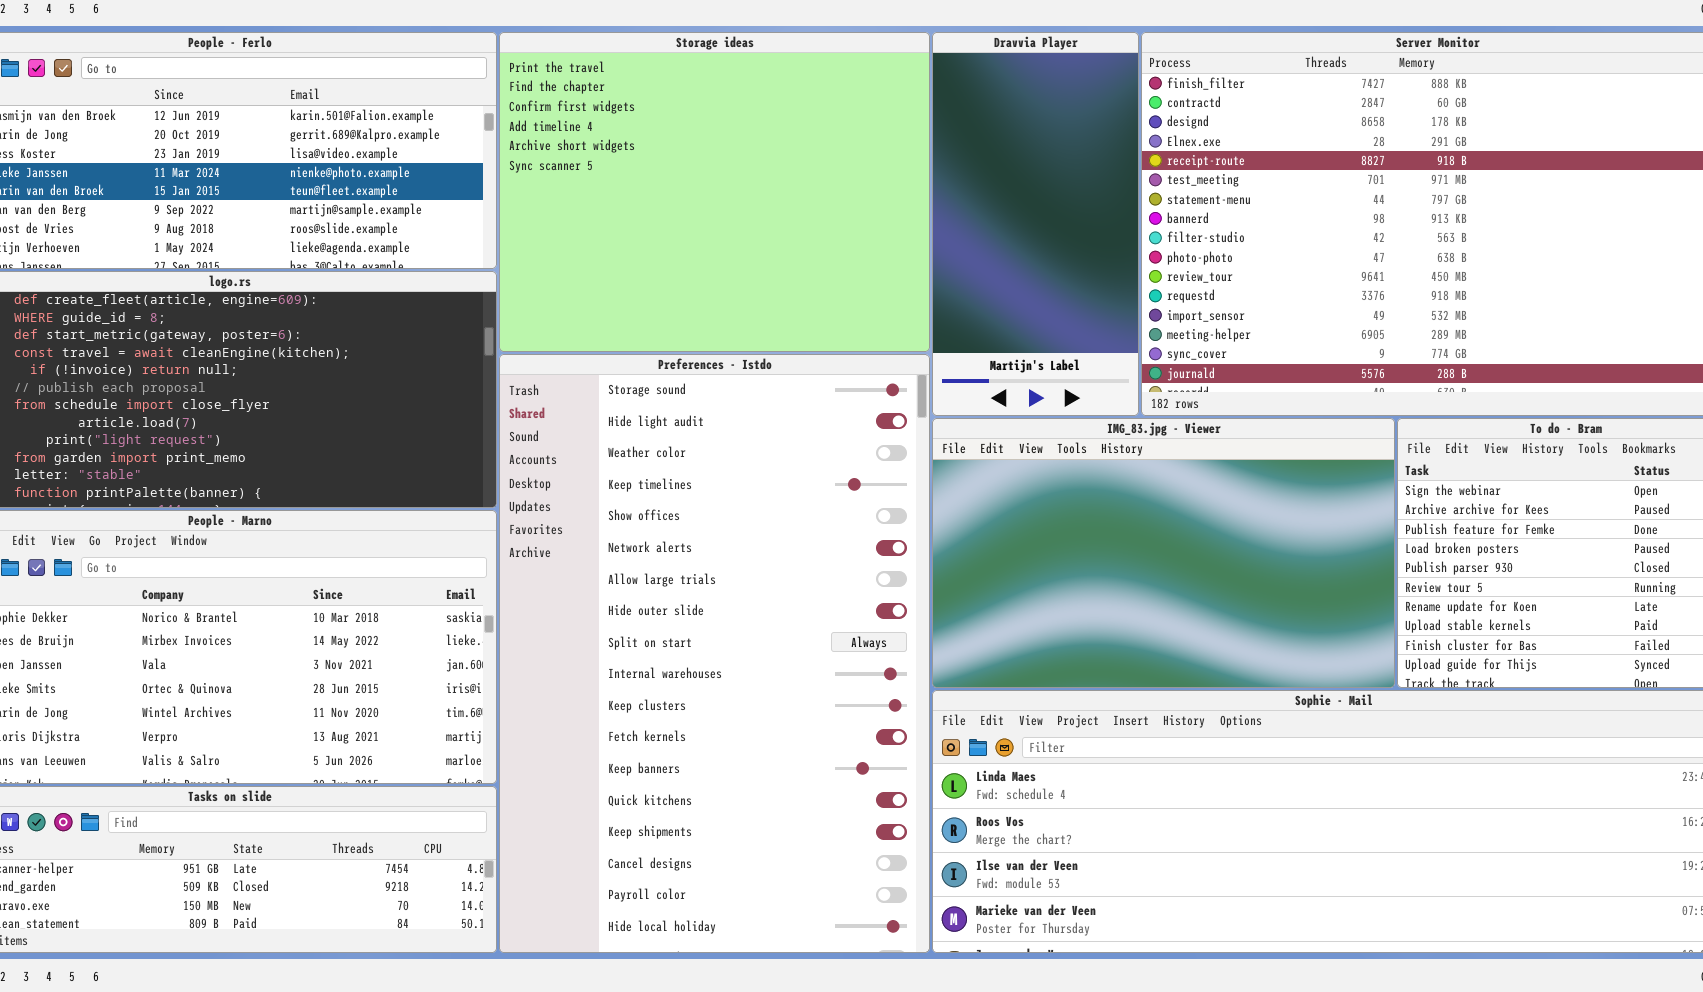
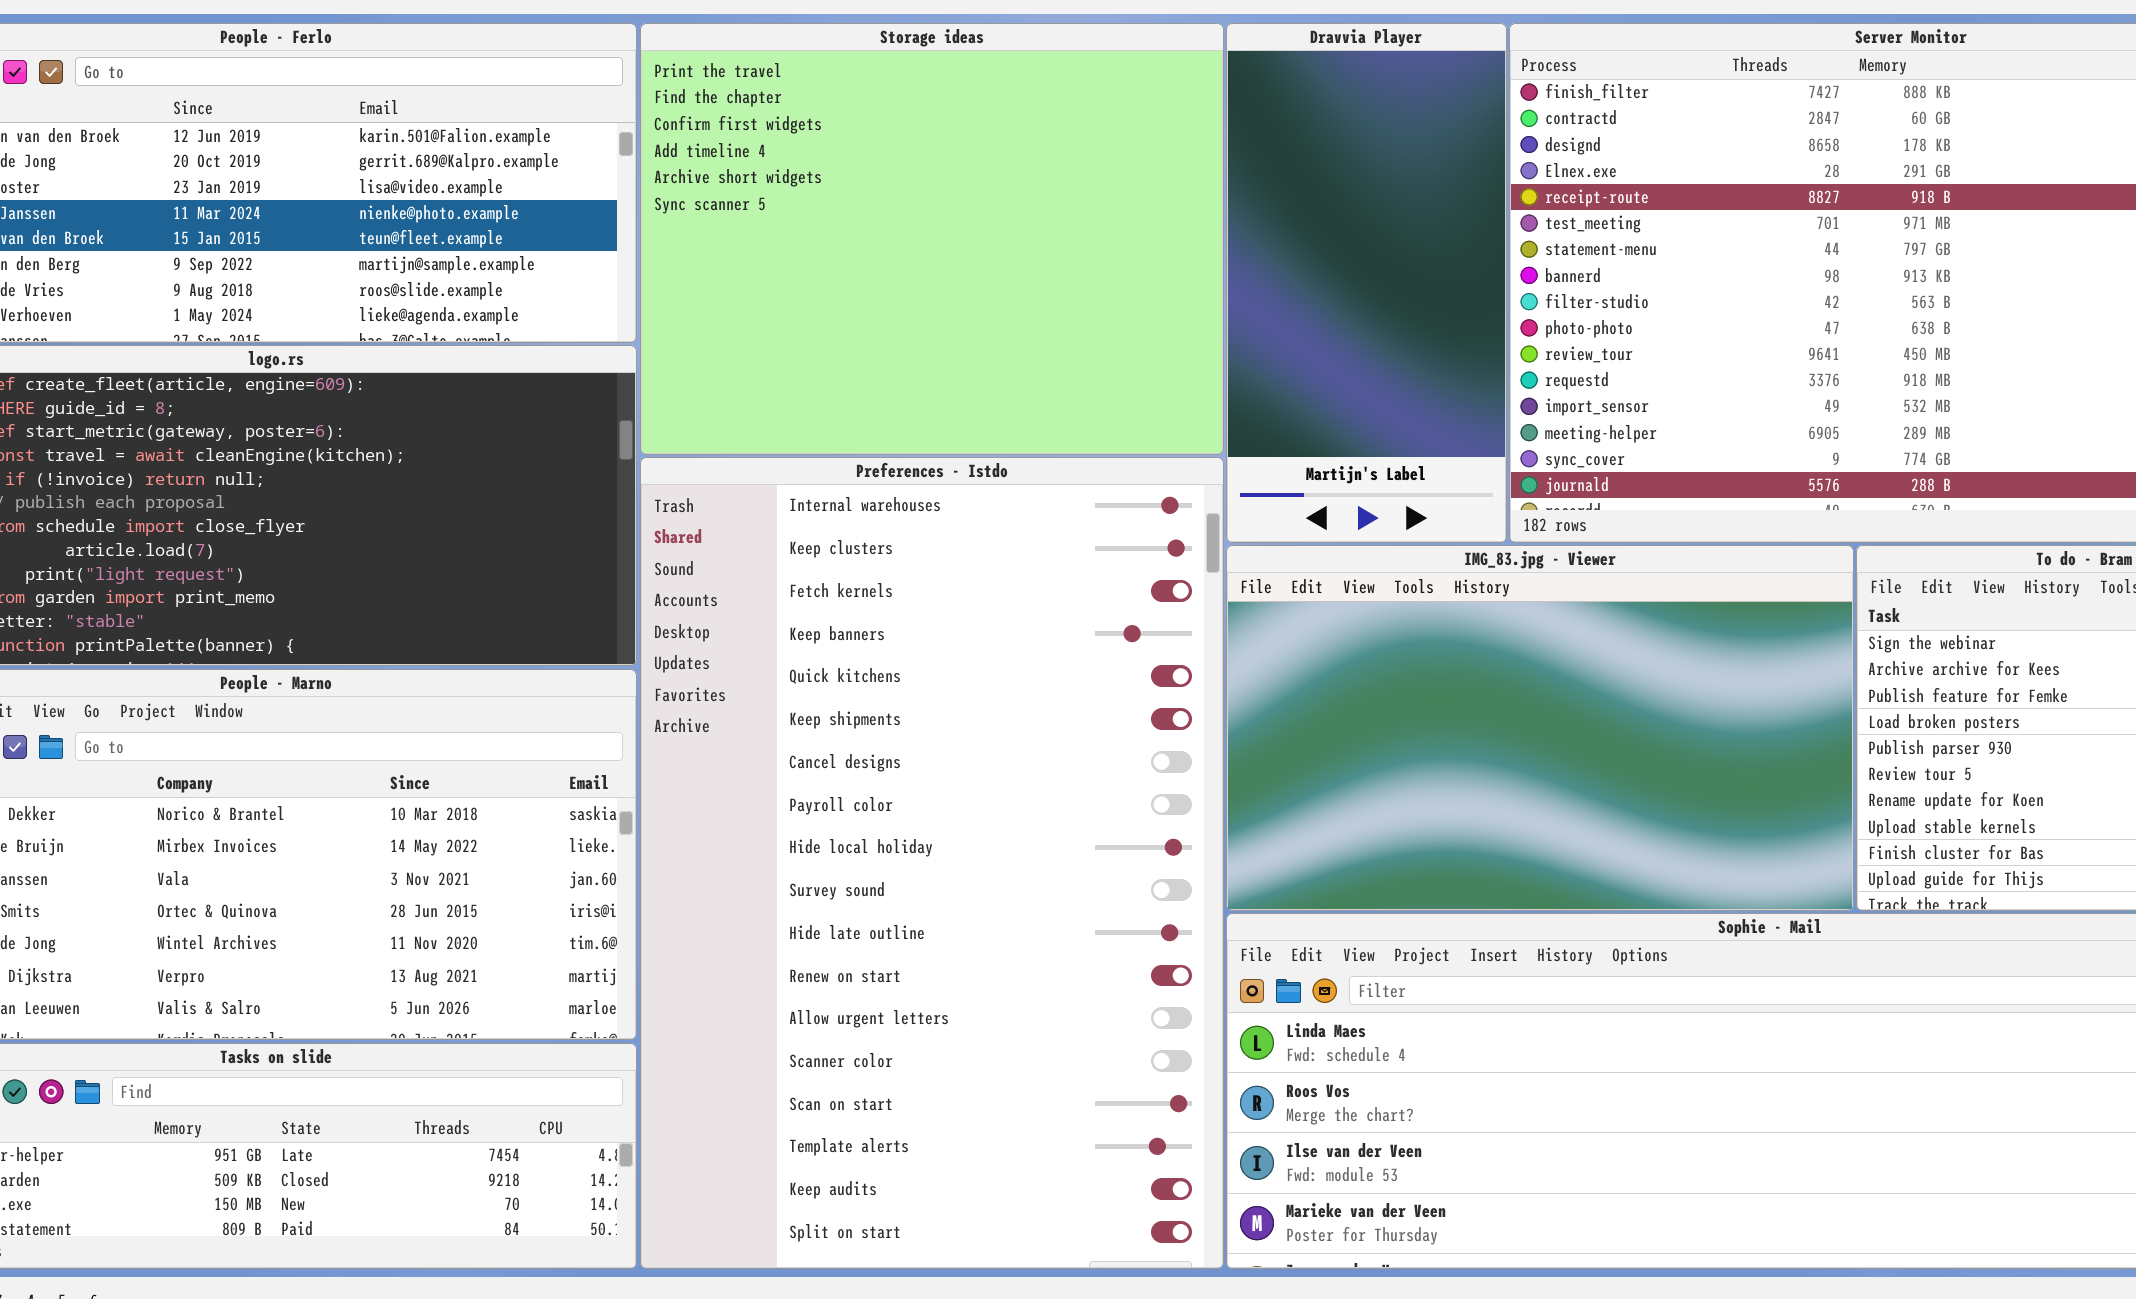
Preferences - Istdo: [499,354,930,953] -> [640,457,1224,1269], scrolled down 9 rows

